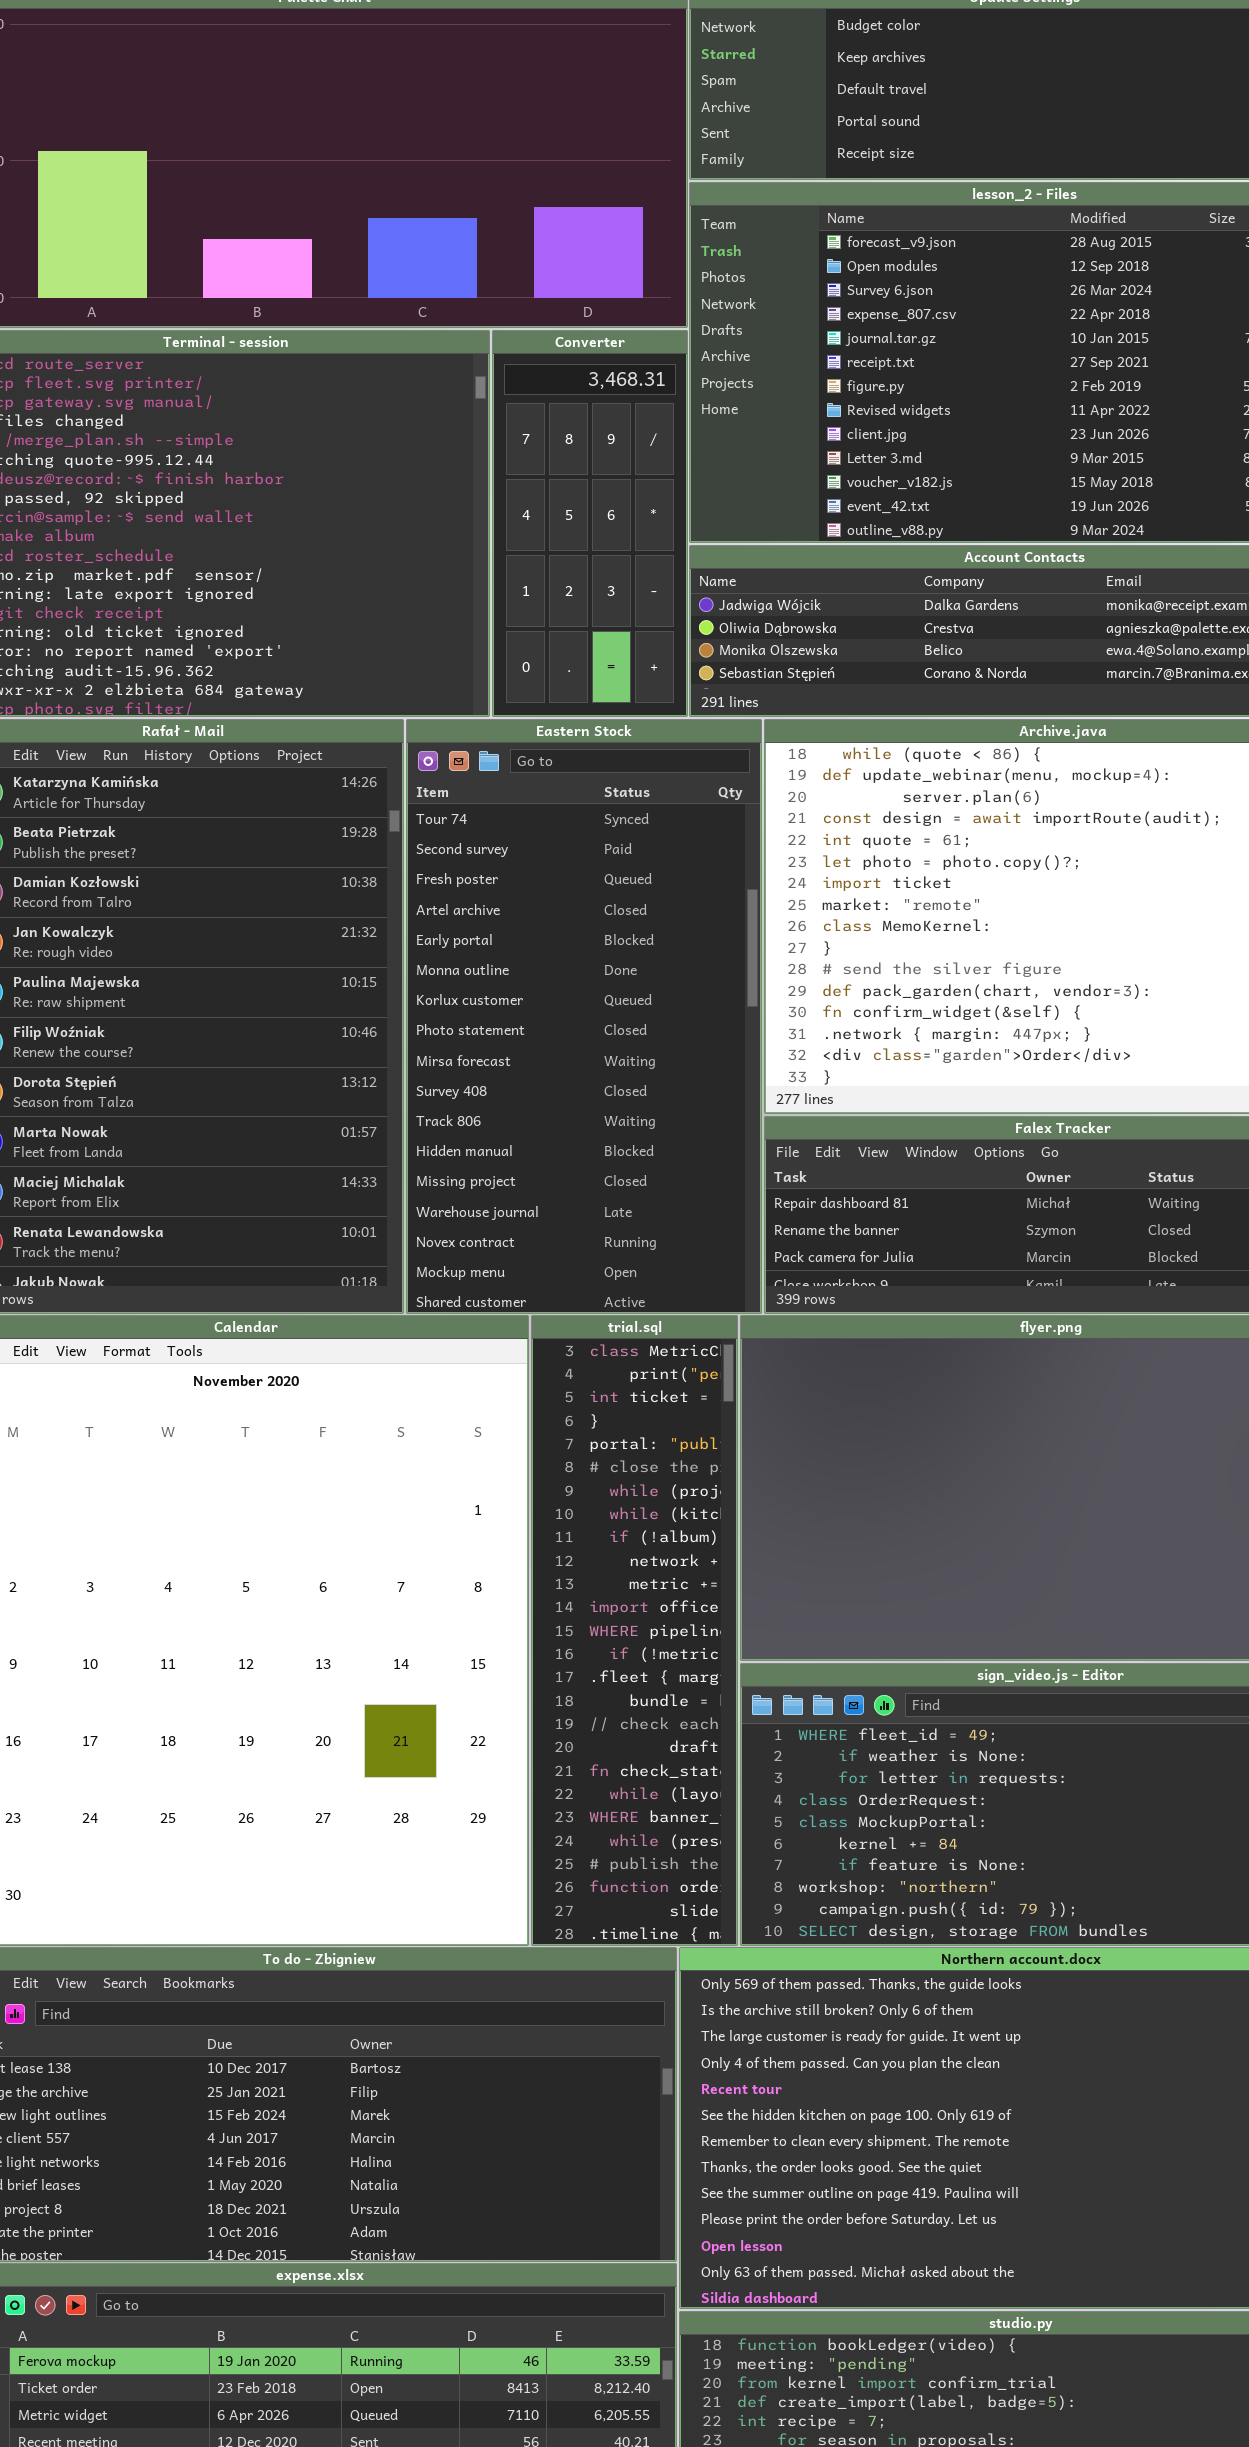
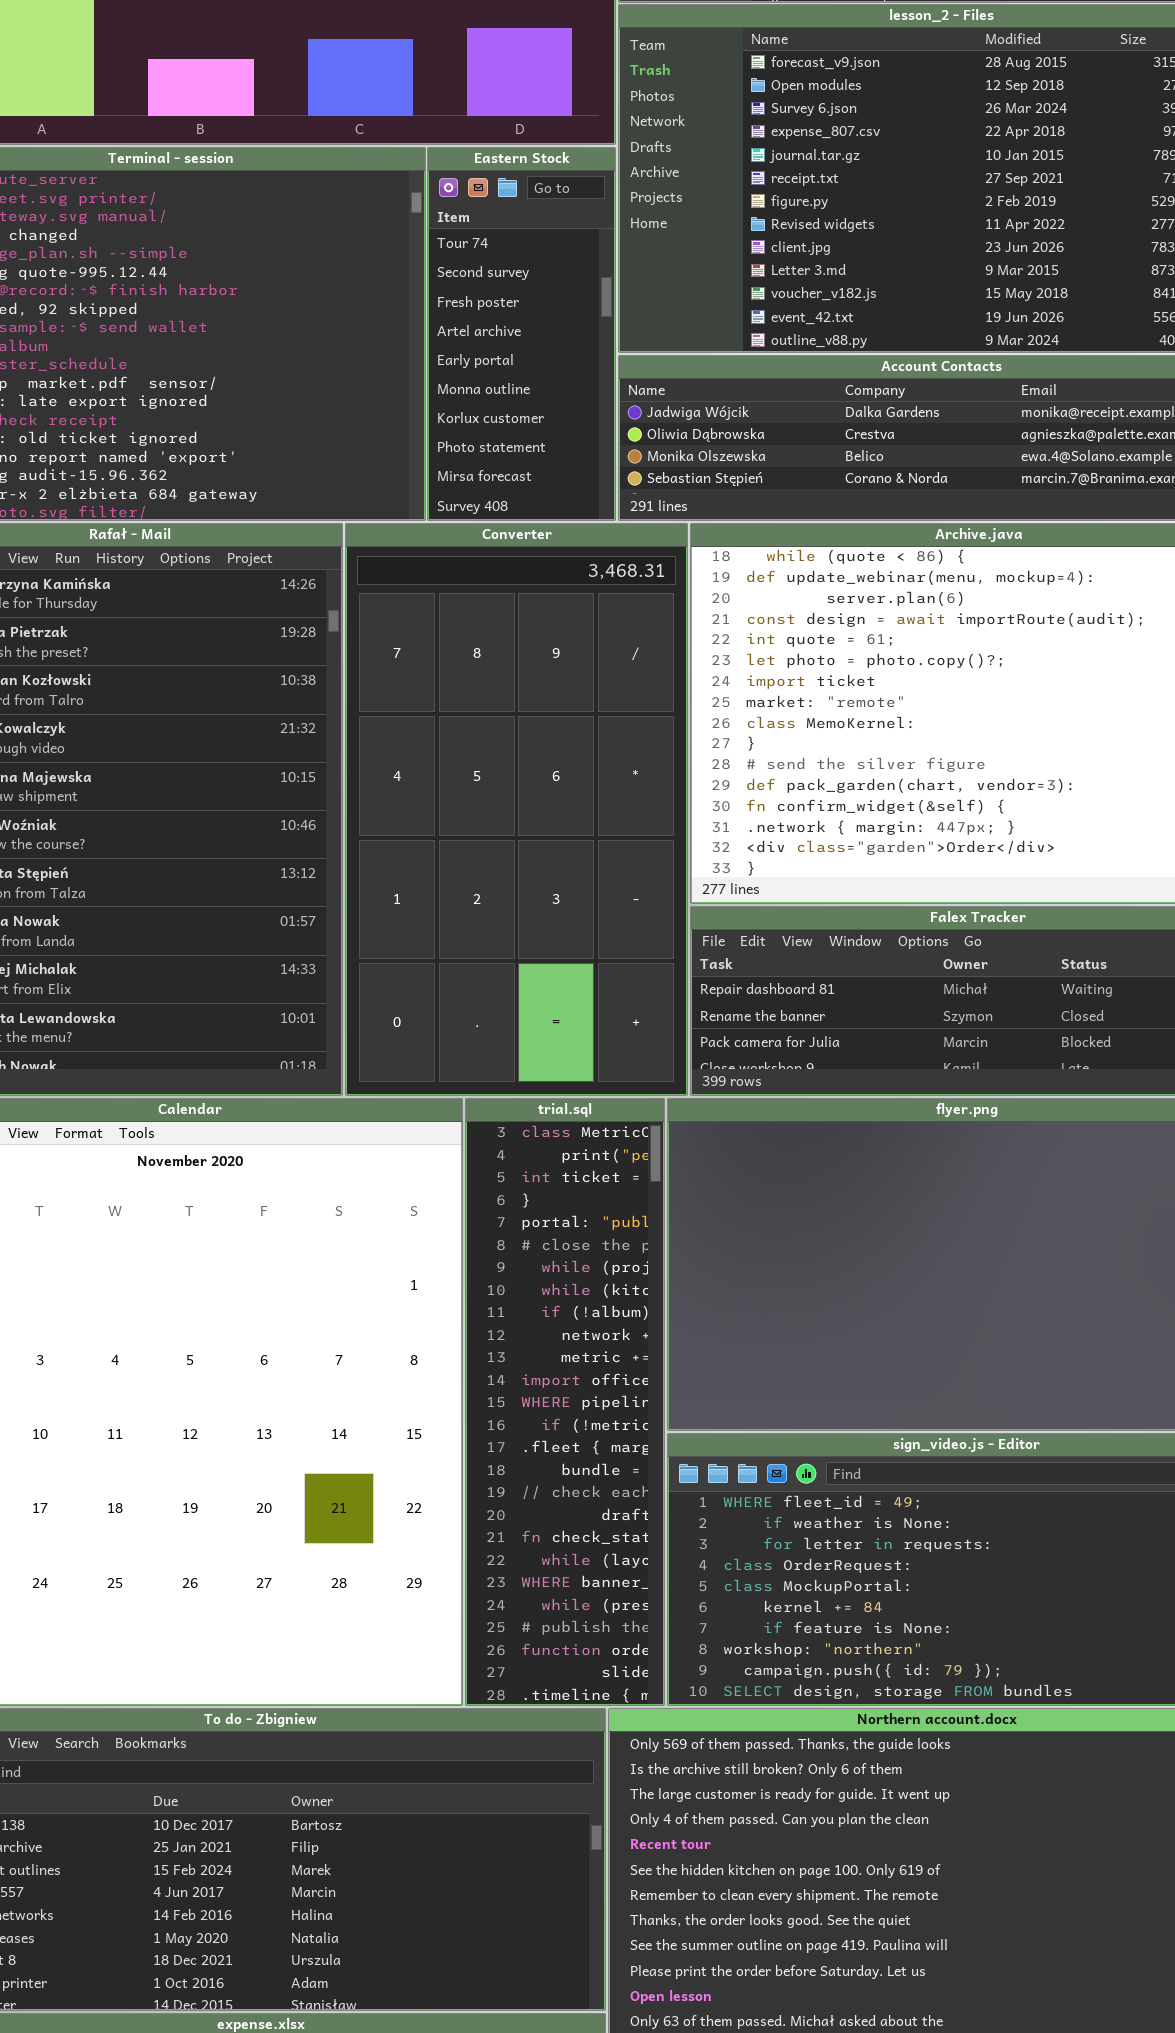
Converter: [492,330,688,717] -> [345,523,688,1096], moved, resized
Eastern Stock: [406,719,762,1314] -> [427,147,616,521], moved, resized

